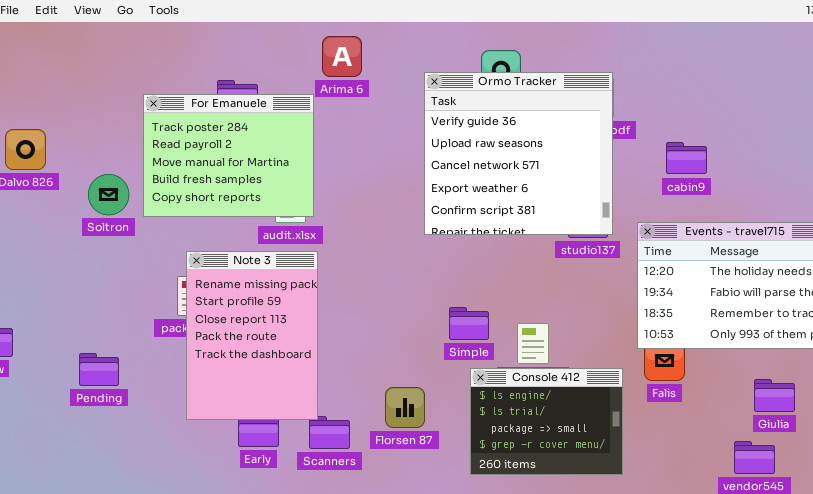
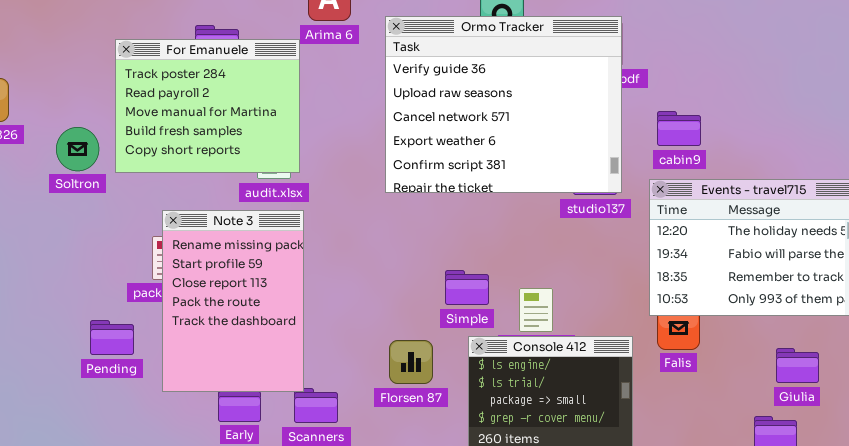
Ormo Tracker: [424,72,613,235] -> [385,16,622,193], resized
cabin9: [666,142,707,174] -> [657,111,701,146], moved
Pending: [79,353,119,386] -> [90,320,134,355], moved
Florsen 87: [385,387,425,428] -> [389,340,433,384], moved

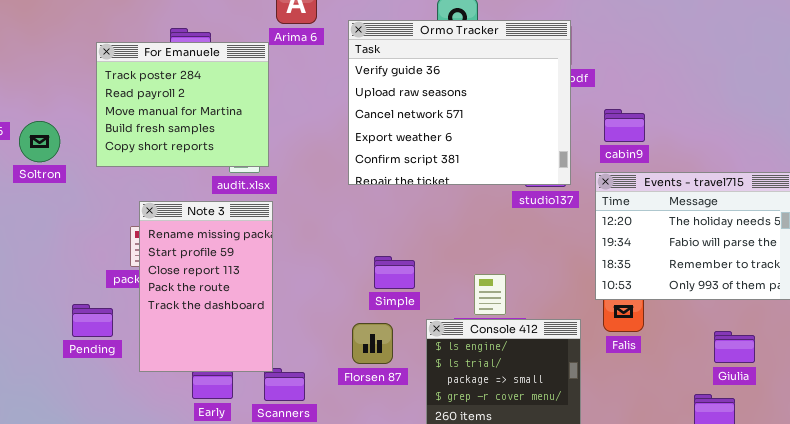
Soltron: [56,127,99,171] -> [19,121,60,162], moved
Simple: [445,270,489,305] -> [374,256,415,289], moved

